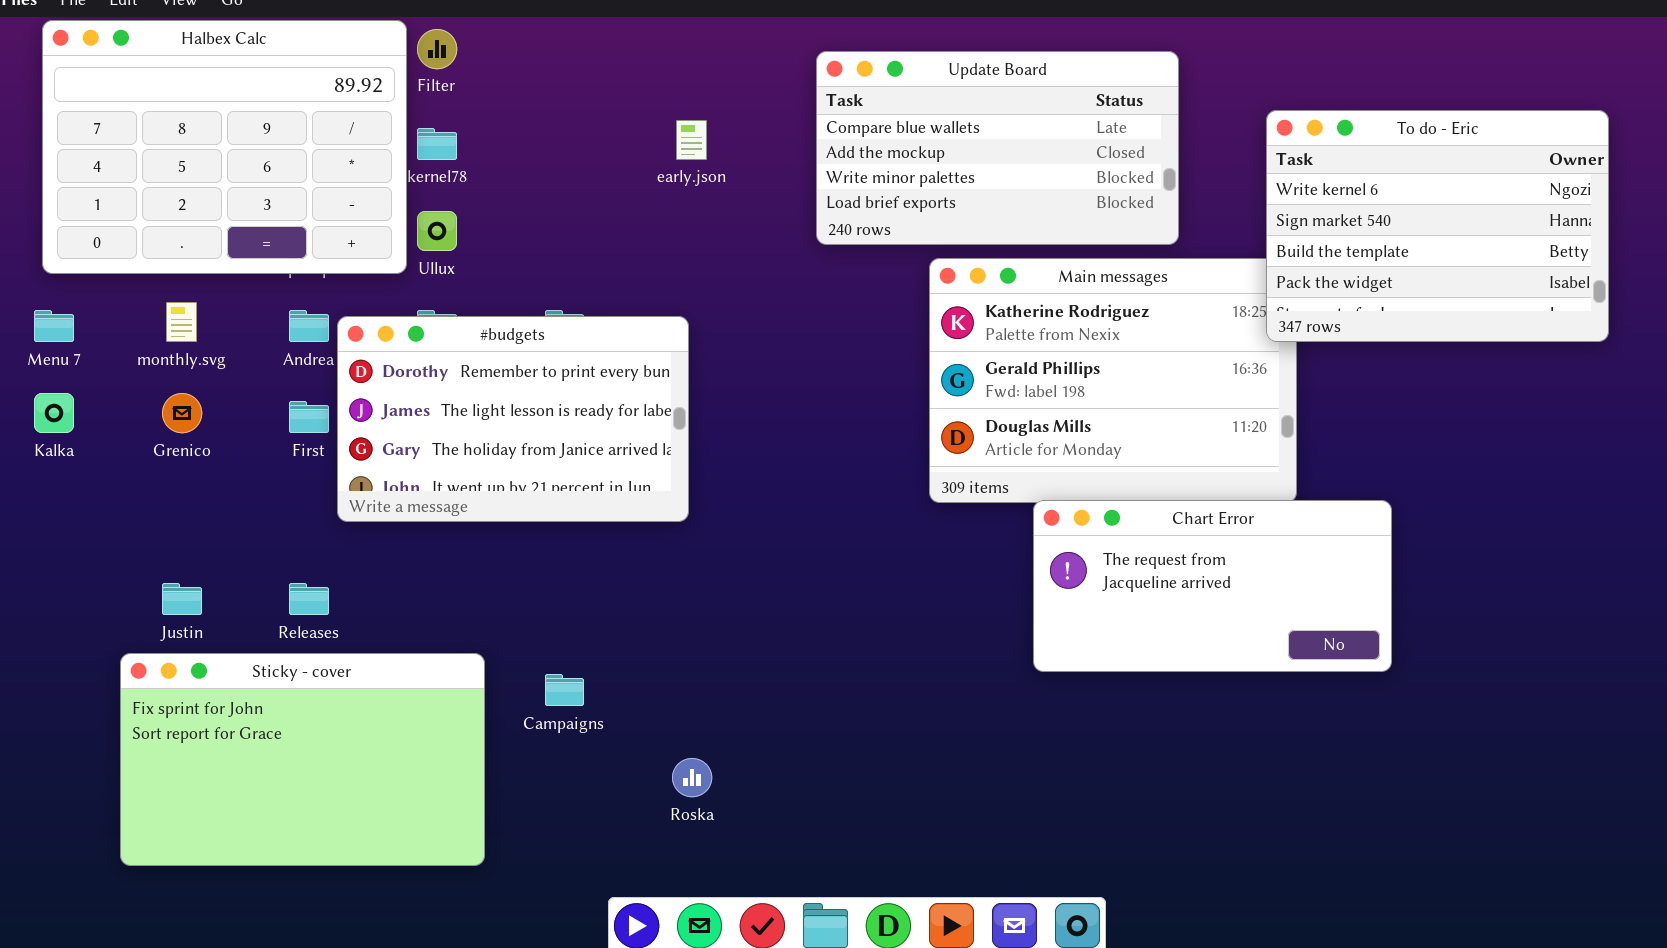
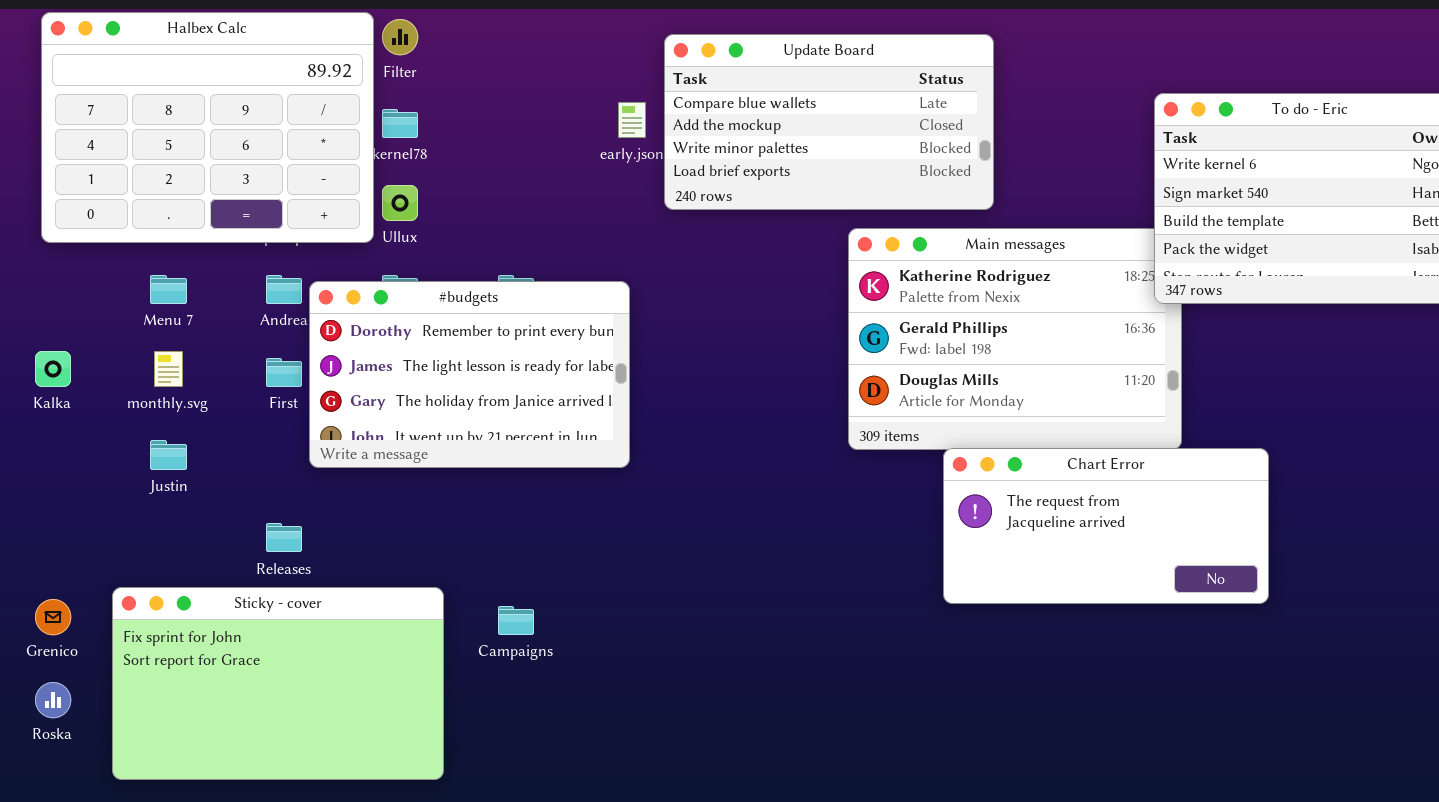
Update Board: [816,51,1179,245] -> [664,34,994,210], moved
monthly.svg: [166,302,197,342] -> [154,351,183,387], moved
Menu 7: [34,310,74,342] -> [150,275,187,304], moved
Grenico: [162,393,202,433] -> [35,599,71,635], moved
Justin: [162,583,202,615] -> [150,440,187,470], moved
Roska: [672,758,712,797] -> [35,682,71,718], moved

